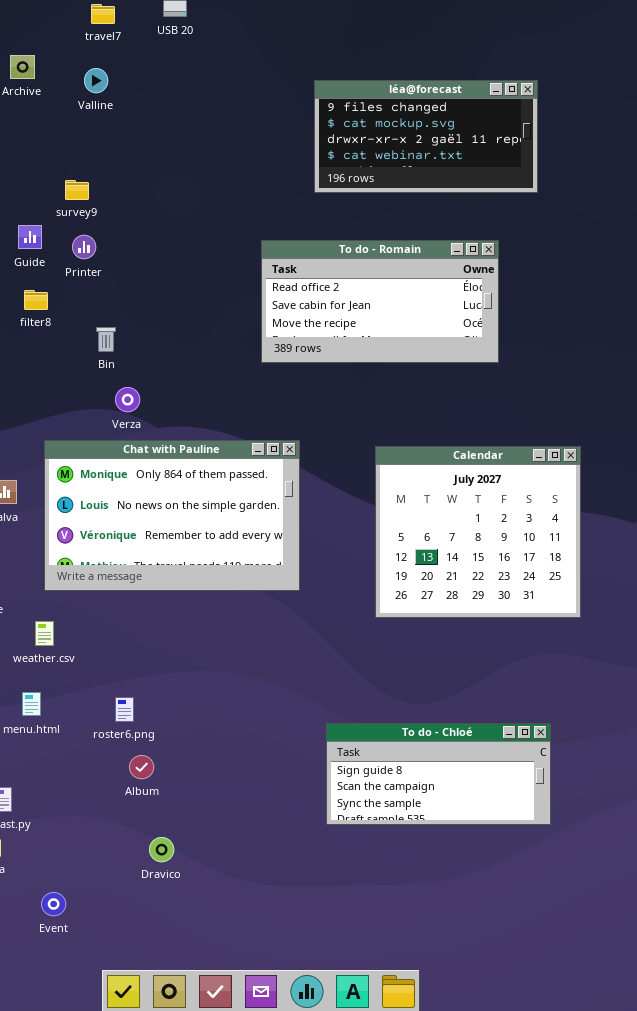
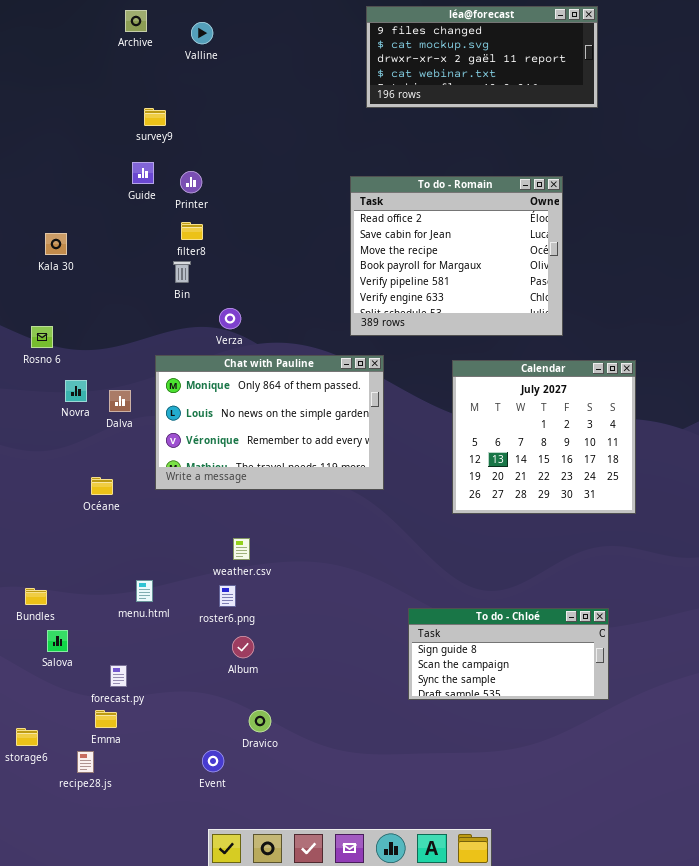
léa@forecast: [314,80,538,193] -> [366,6,598,108], moved, resized
survey9: [65,180,89,200] -> [144,108,166,126], moved
To do - Romain: [261,240,499,363] -> [350,176,563,336], resized
filter8: [24,290,48,310] -> [181,222,203,240], moved
Bin: [96,327,116,352] -> [173,261,191,283], moved
weather.csv: [35,621,54,646] -> [233,538,250,560], moved
Event: [41,892,66,916] -> [202,750,224,772], moved

